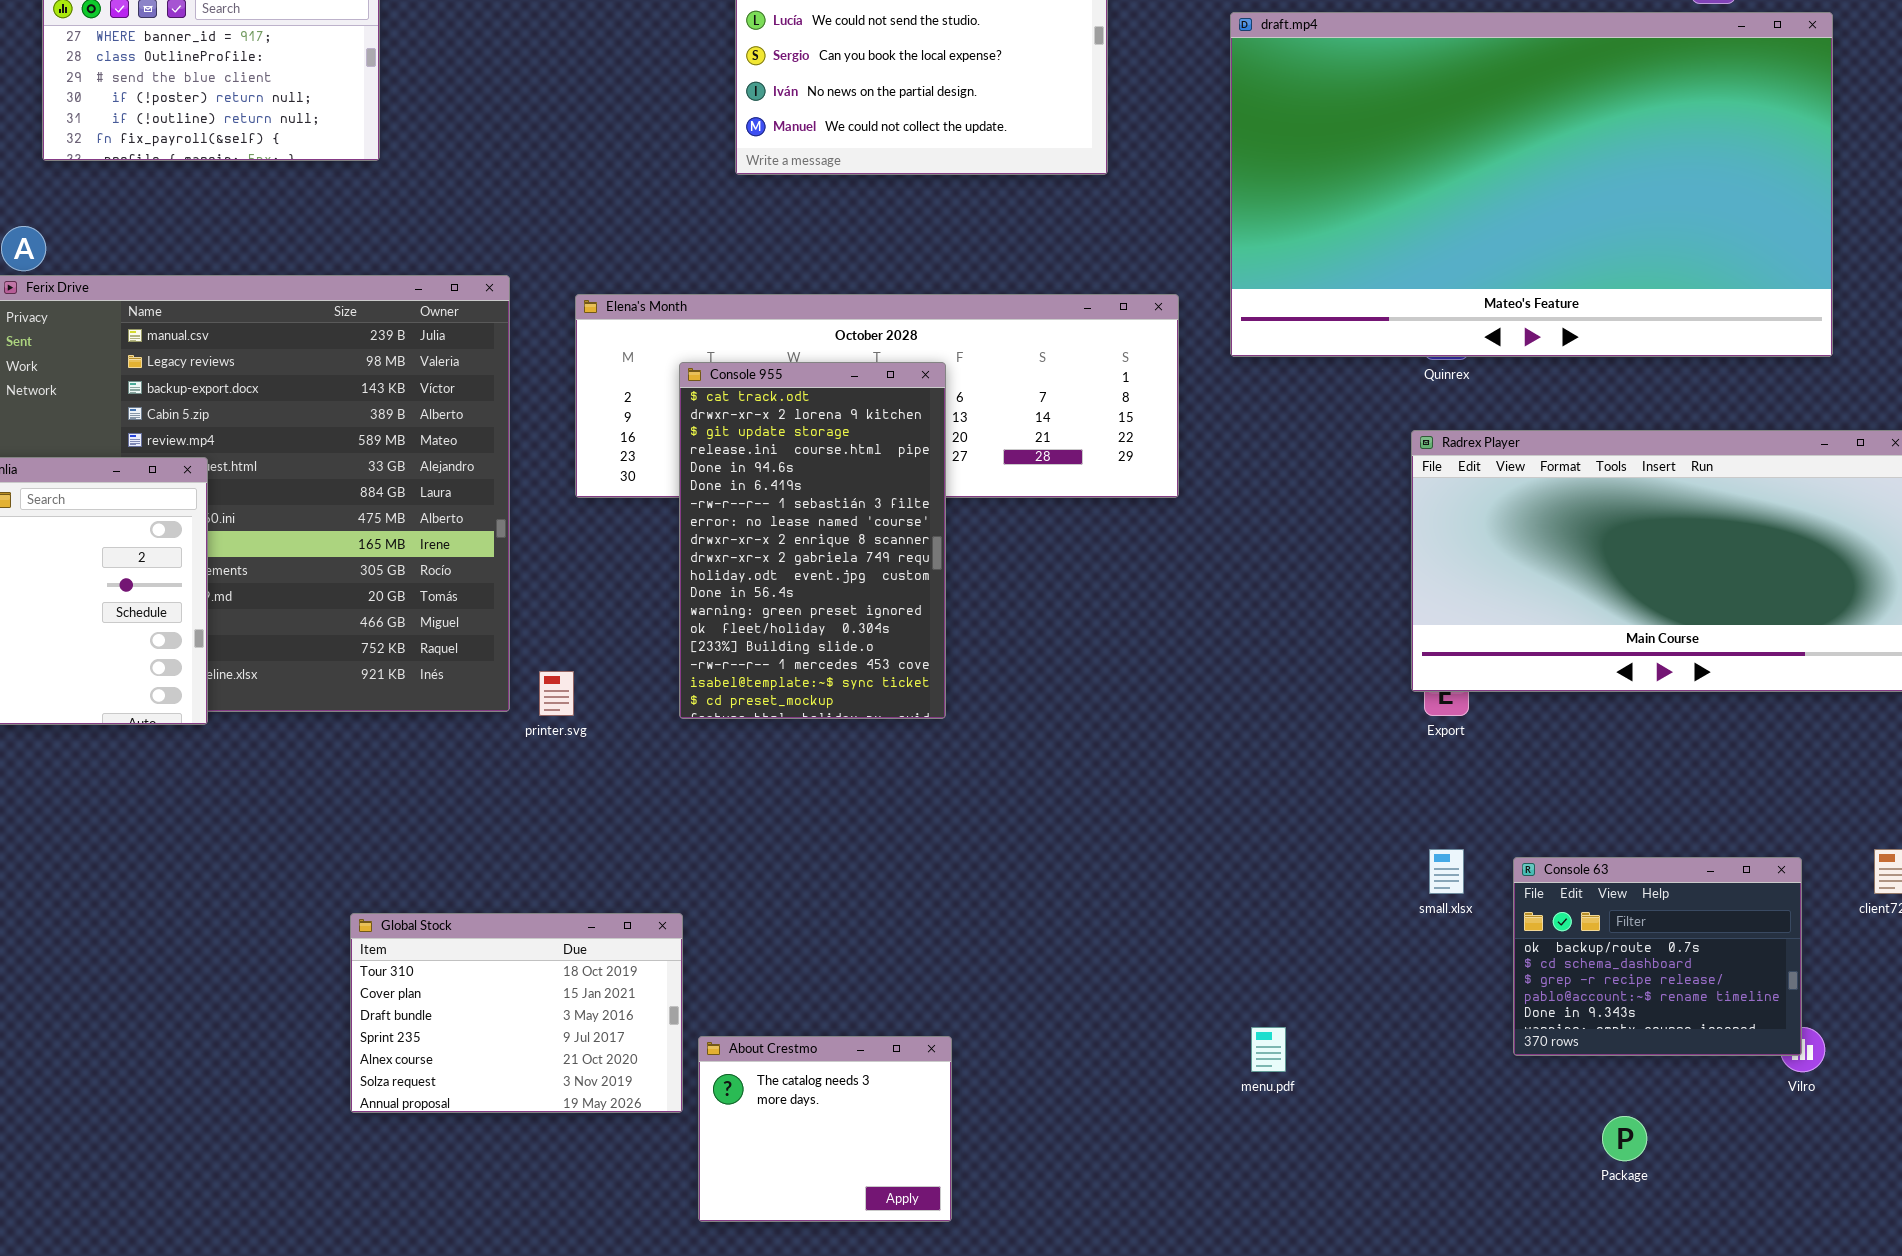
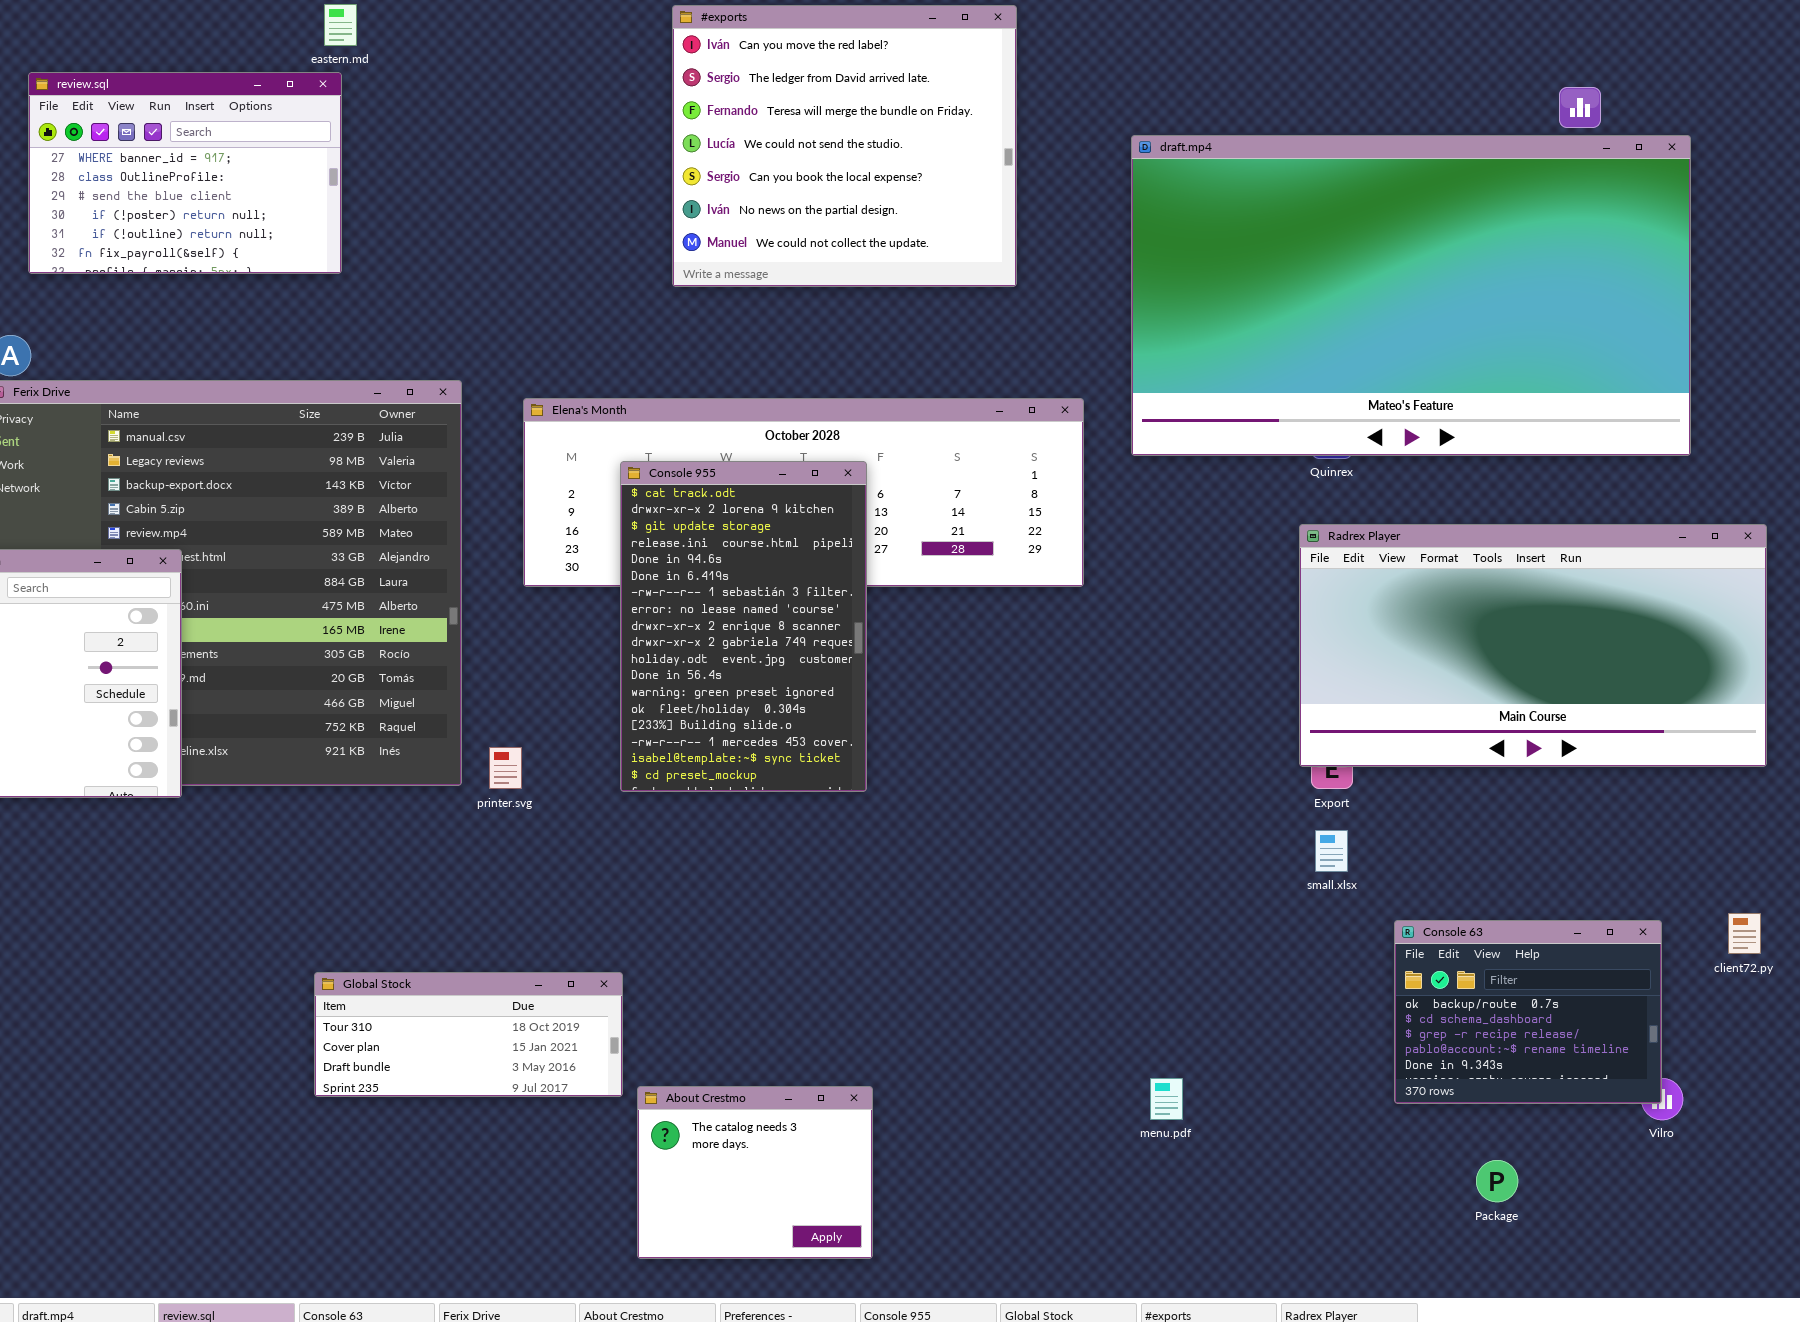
small.xlsx: [1429,849,1464,894] -> [1315,830,1348,872], moved
Global Stock: [350,913,683,1113] -> [314,972,623,1097], resized

